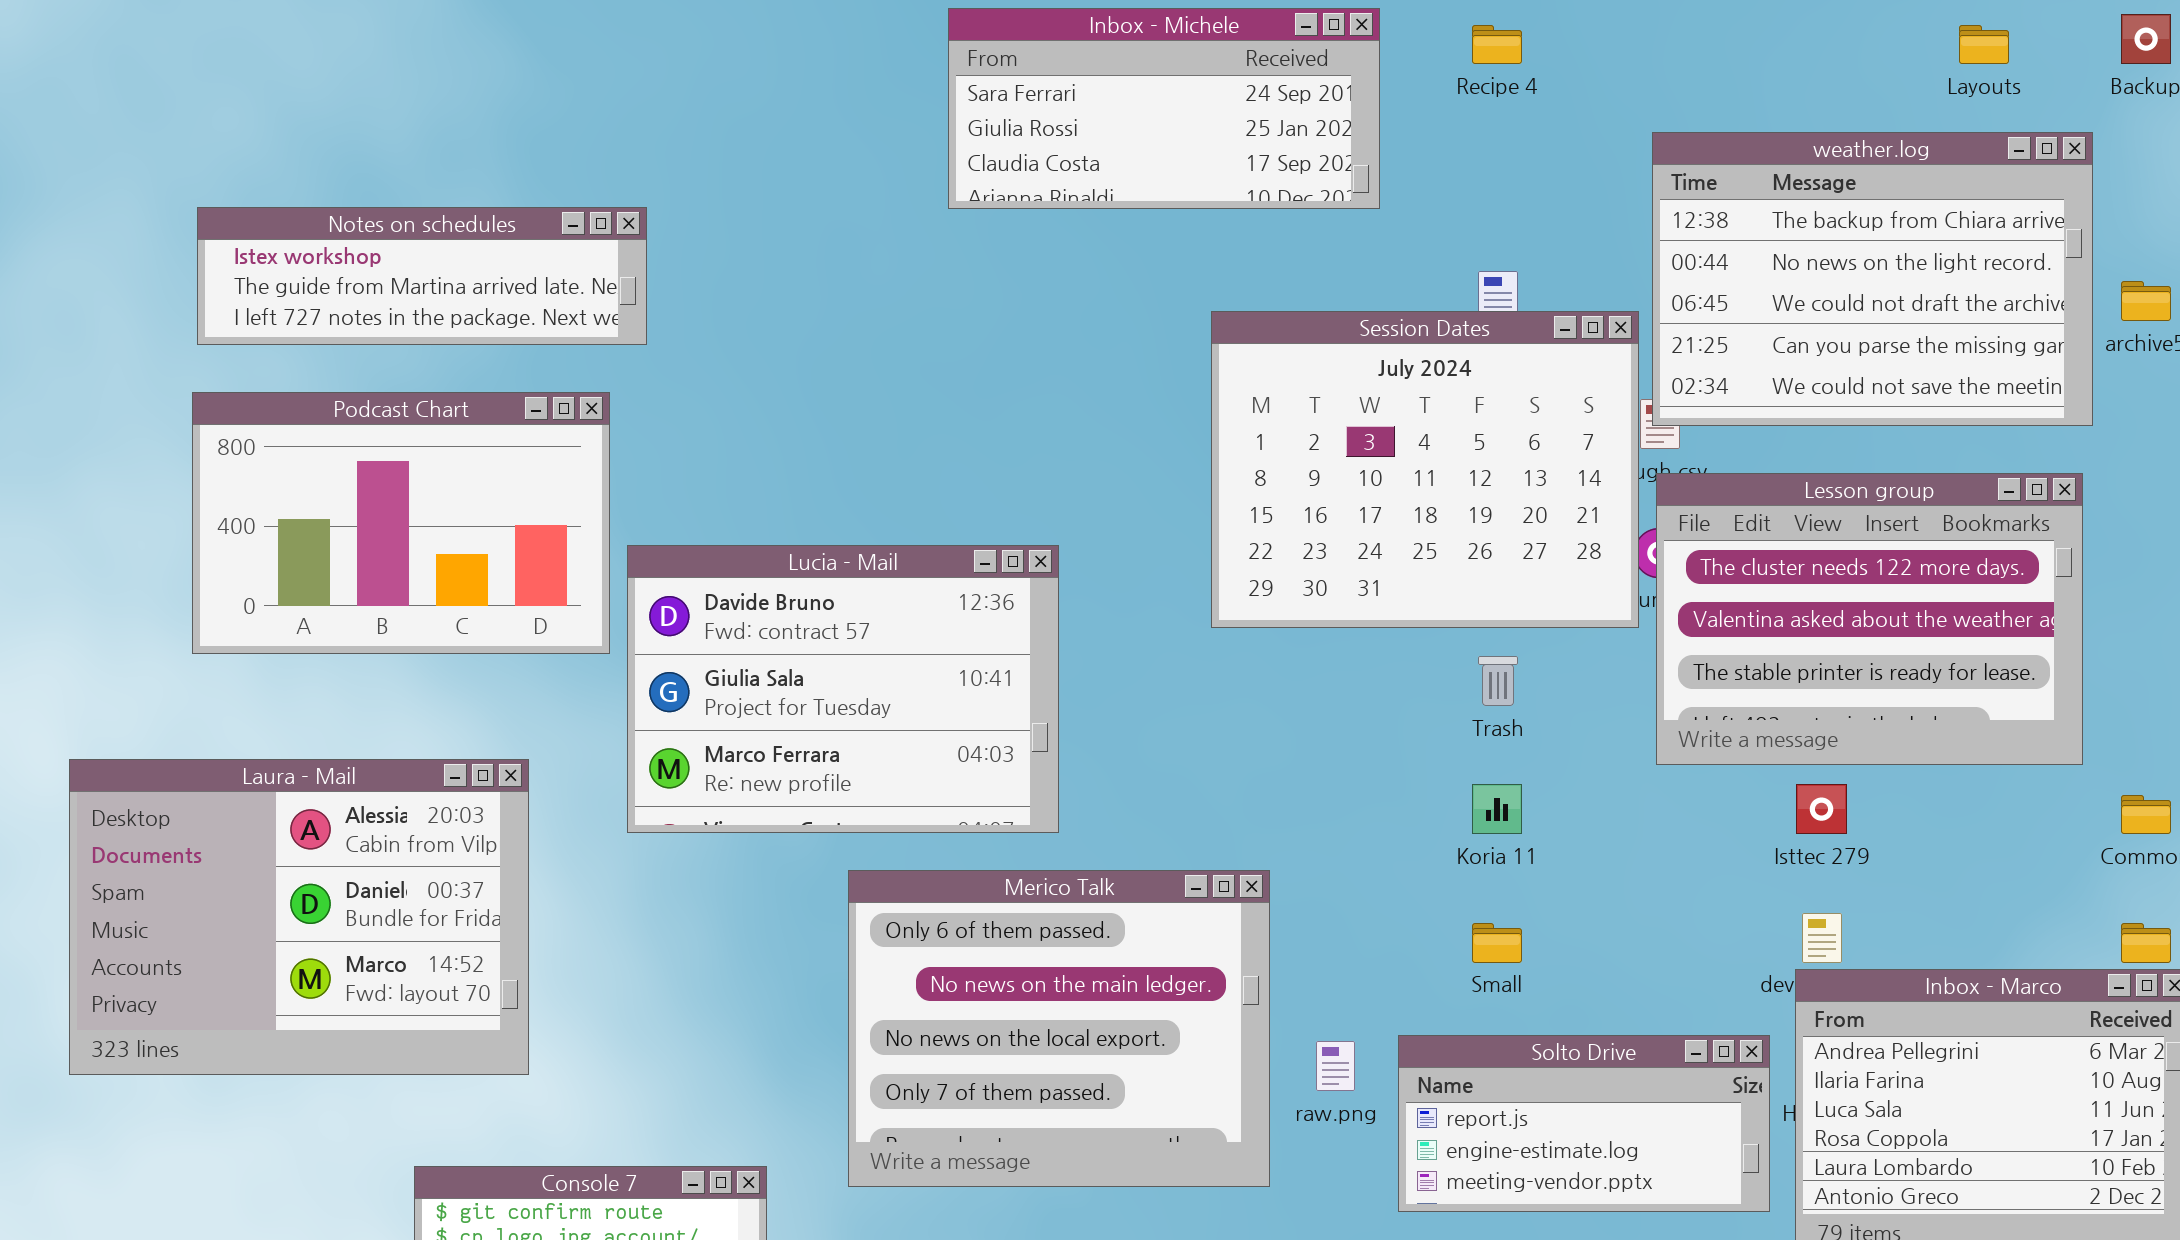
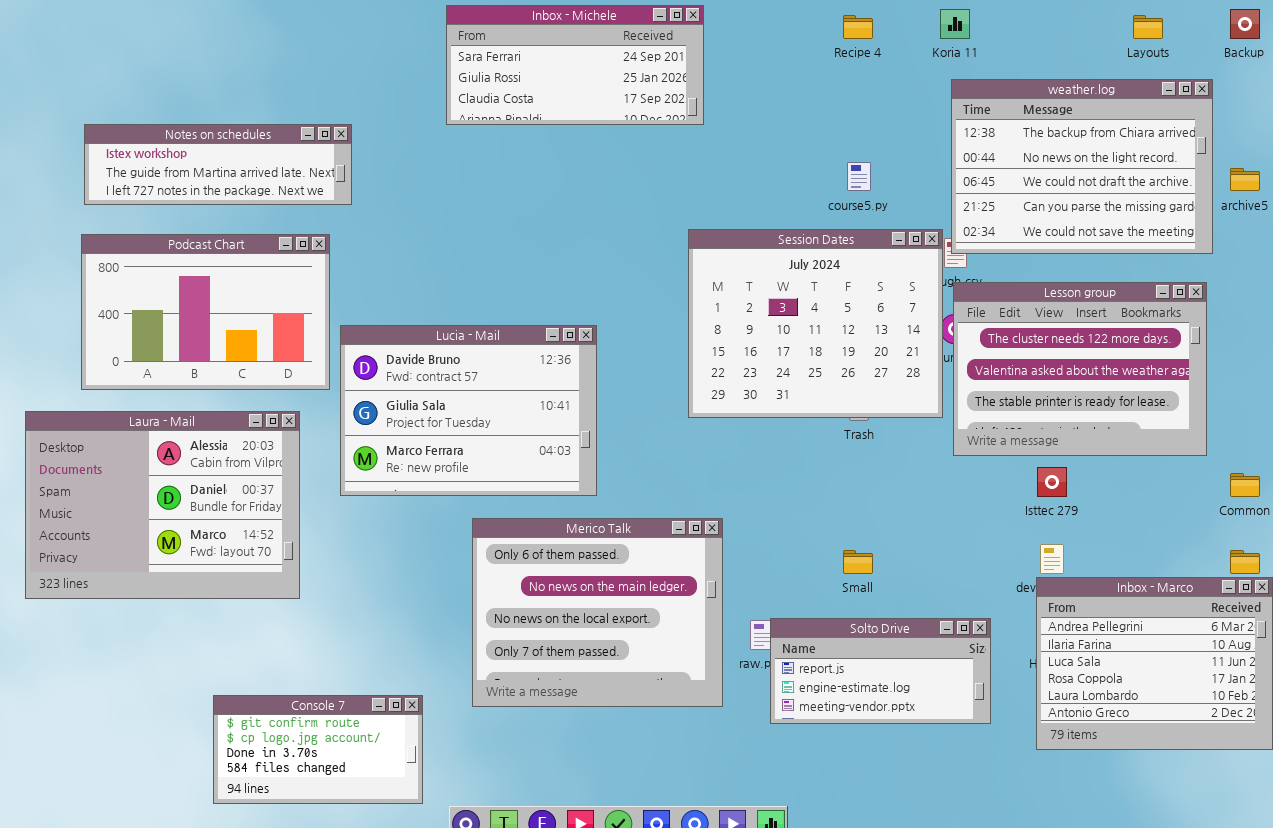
Inbox - Michele: [948,8,1380,209] -> [446,5,704,125], moved
Session Dates: [1211,311,1639,628] -> [688,229,943,418], moved
Laura - Mail: [69,759,529,1075] -> [25,411,300,599], moved
Koria 11: [1472,784,1522,834] -> [940,9,970,39], moved
Solto Drive: [1398,1035,1770,1212] -> [770,618,991,724], moved

